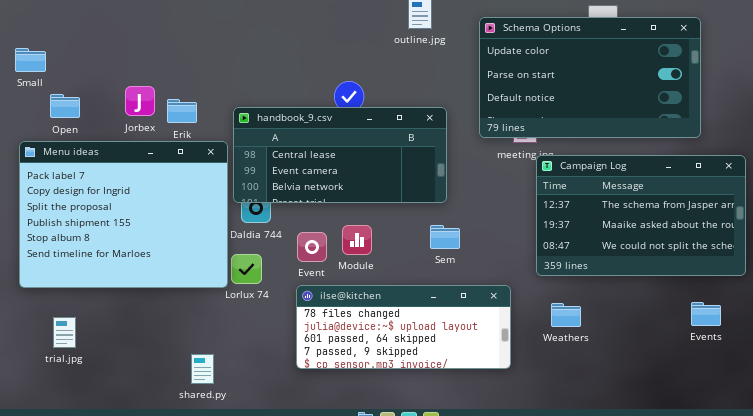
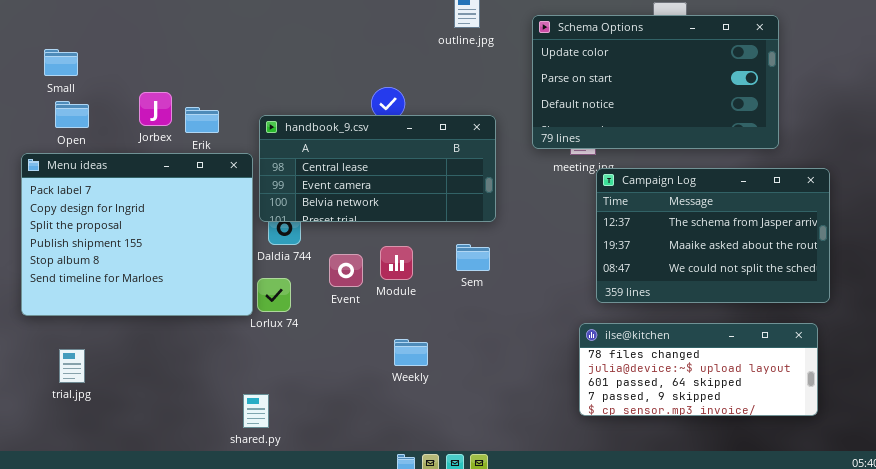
Small: [15,48,46,72] -> [44,49,78,76], moved
Sem: [430,225,460,249] -> [456,244,490,271], moved
ilse@kitchen: [296,285,511,369] -> [579,323,818,416], moved
shared.py: [191,354,214,384] -> [243,394,269,428], moved

